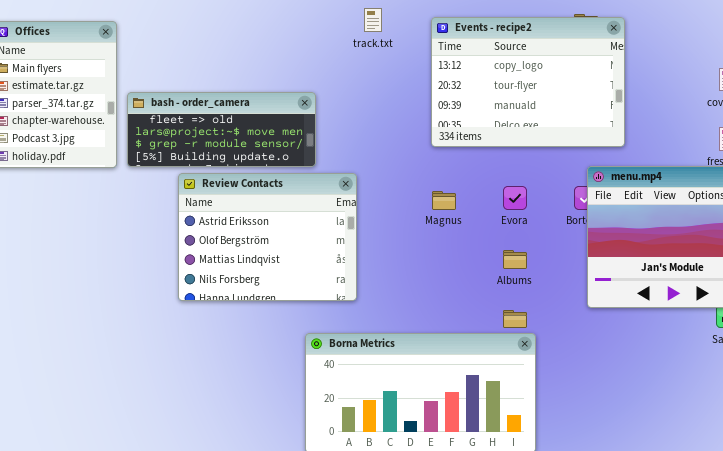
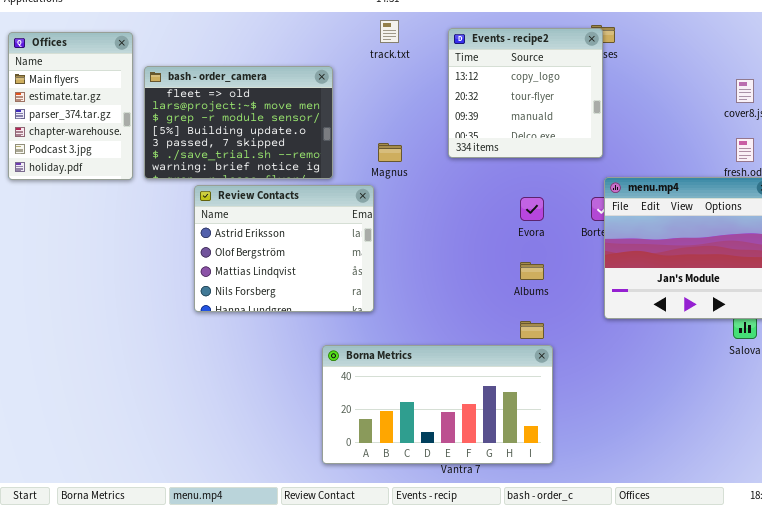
Events - recipe2: [431,17,625,147] -> [448,28,603,158], resized
bash - order_camera: [127,92,316,167] -> [144,66,333,179], resized
Magnus: [432,191,456,210] -> [378,143,402,162], moved

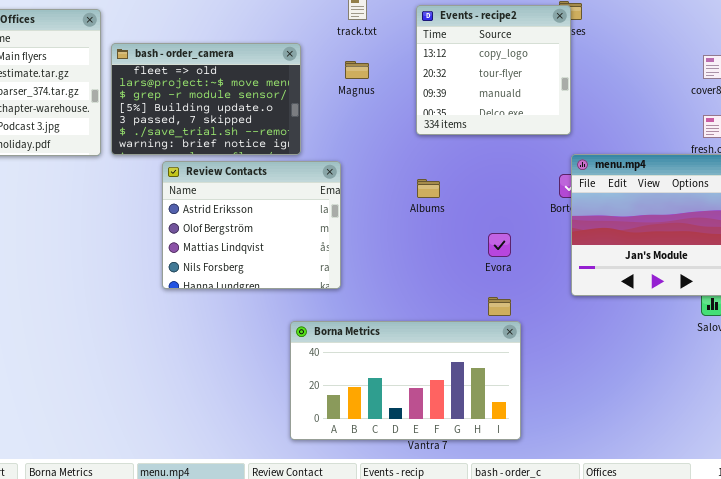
Magnus: [378,143,402,162] -> [345,61,369,79], moved
Evora: [520,197,544,221] -> [488,233,511,257], moved
Albums: [520,262,544,280] -> [417,179,440,198], moved

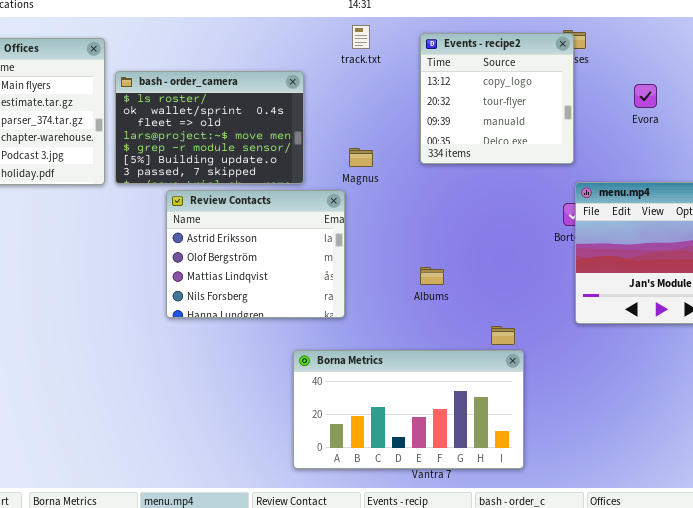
bash - order_camera: [111,43,301,155] -> [115,71,304,184], scrolled up 2 rows
Magnus: [345,61,369,79] -> [349,148,373,167], moved
Albums: [417,179,440,198] -> [420,267,444,285], moved
Evora: [488,233,511,257] -> [634,84,657,108], moved

